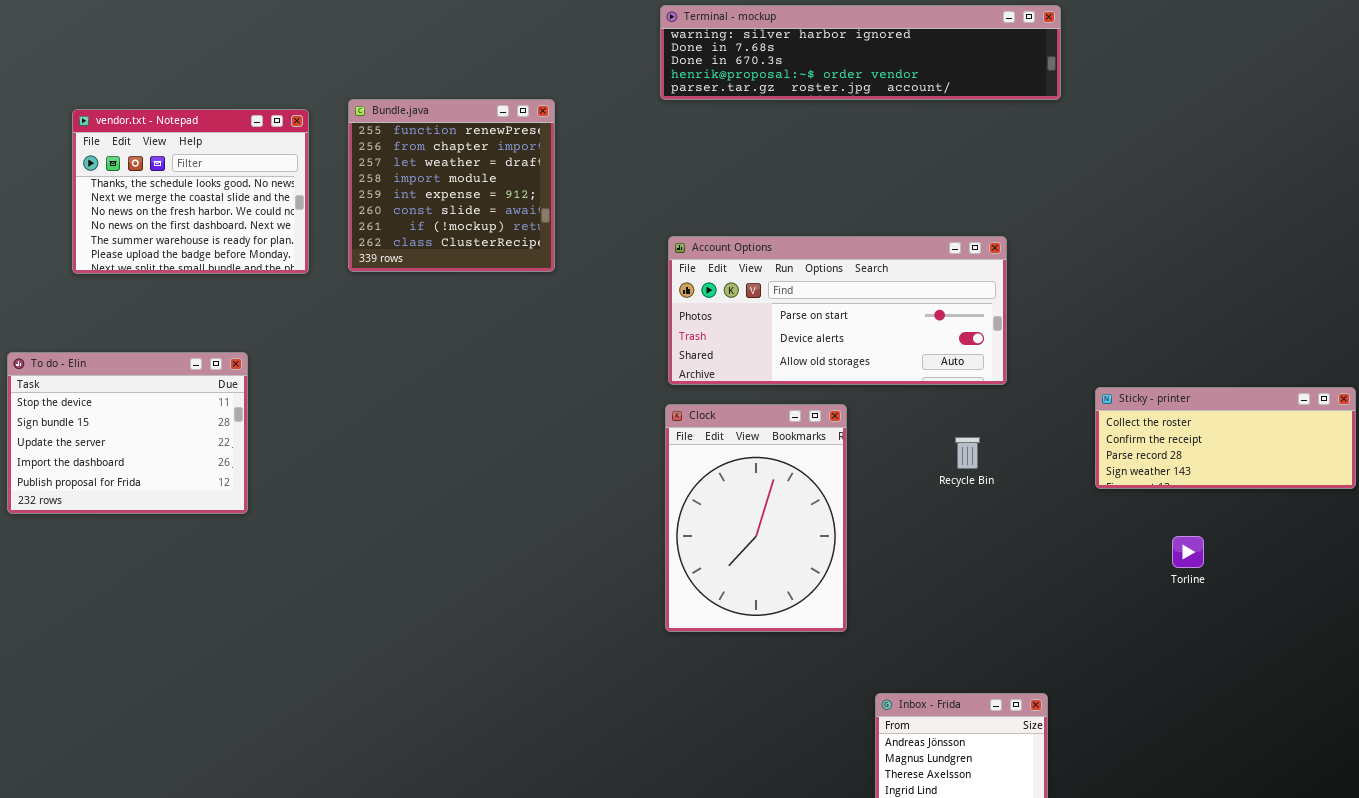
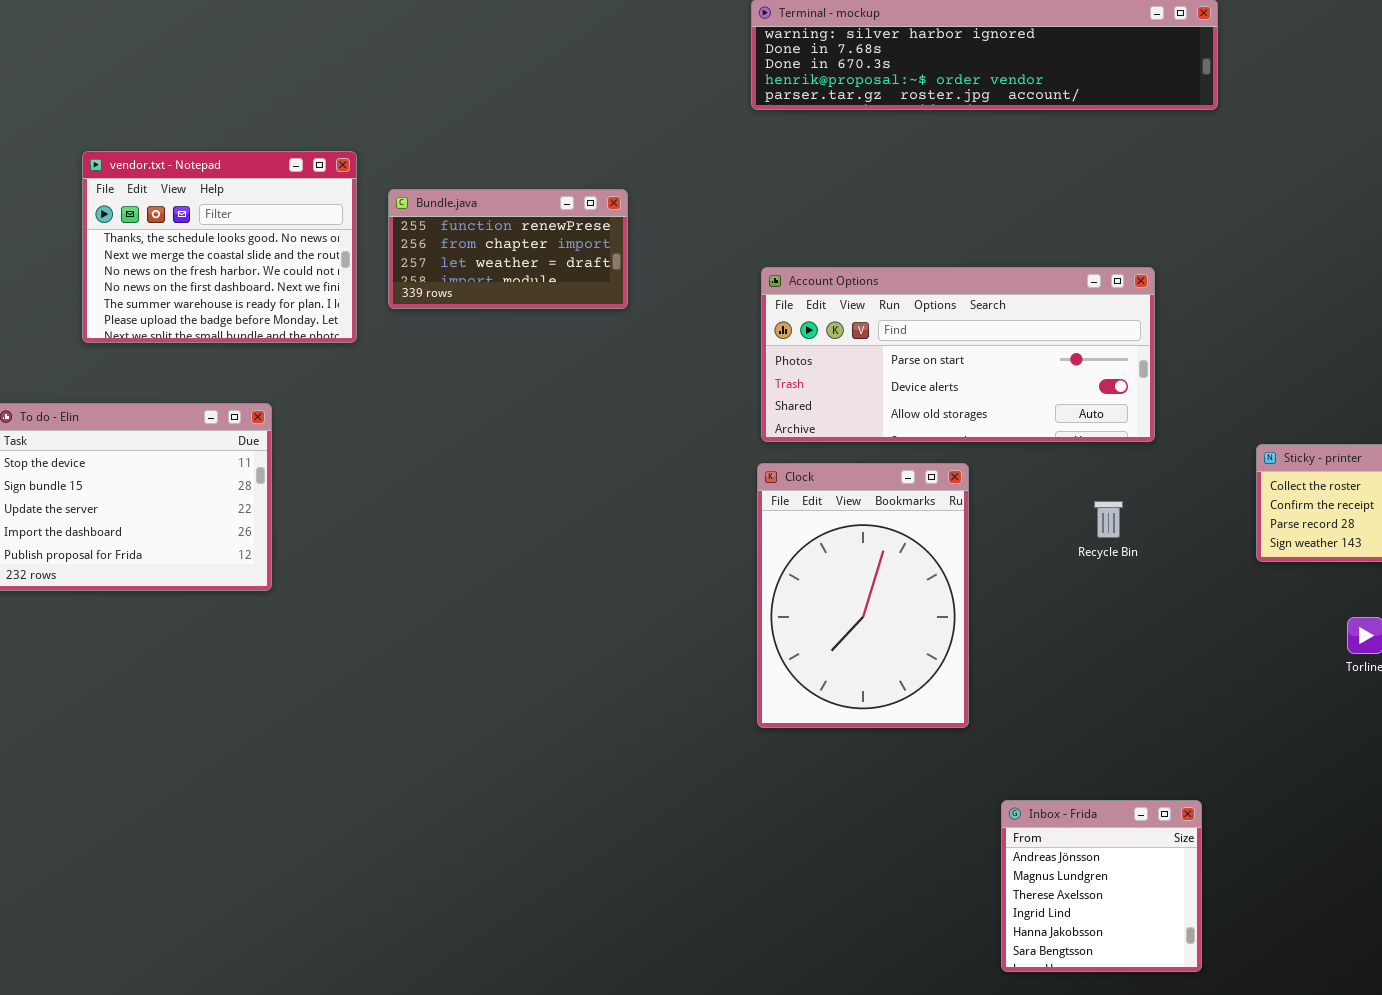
Bundle.java: [348,99,555,272] -> [388,189,628,309], resized
vendor.txt - Notepad: [72,109,309,274] -> [82,151,357,343], moved

